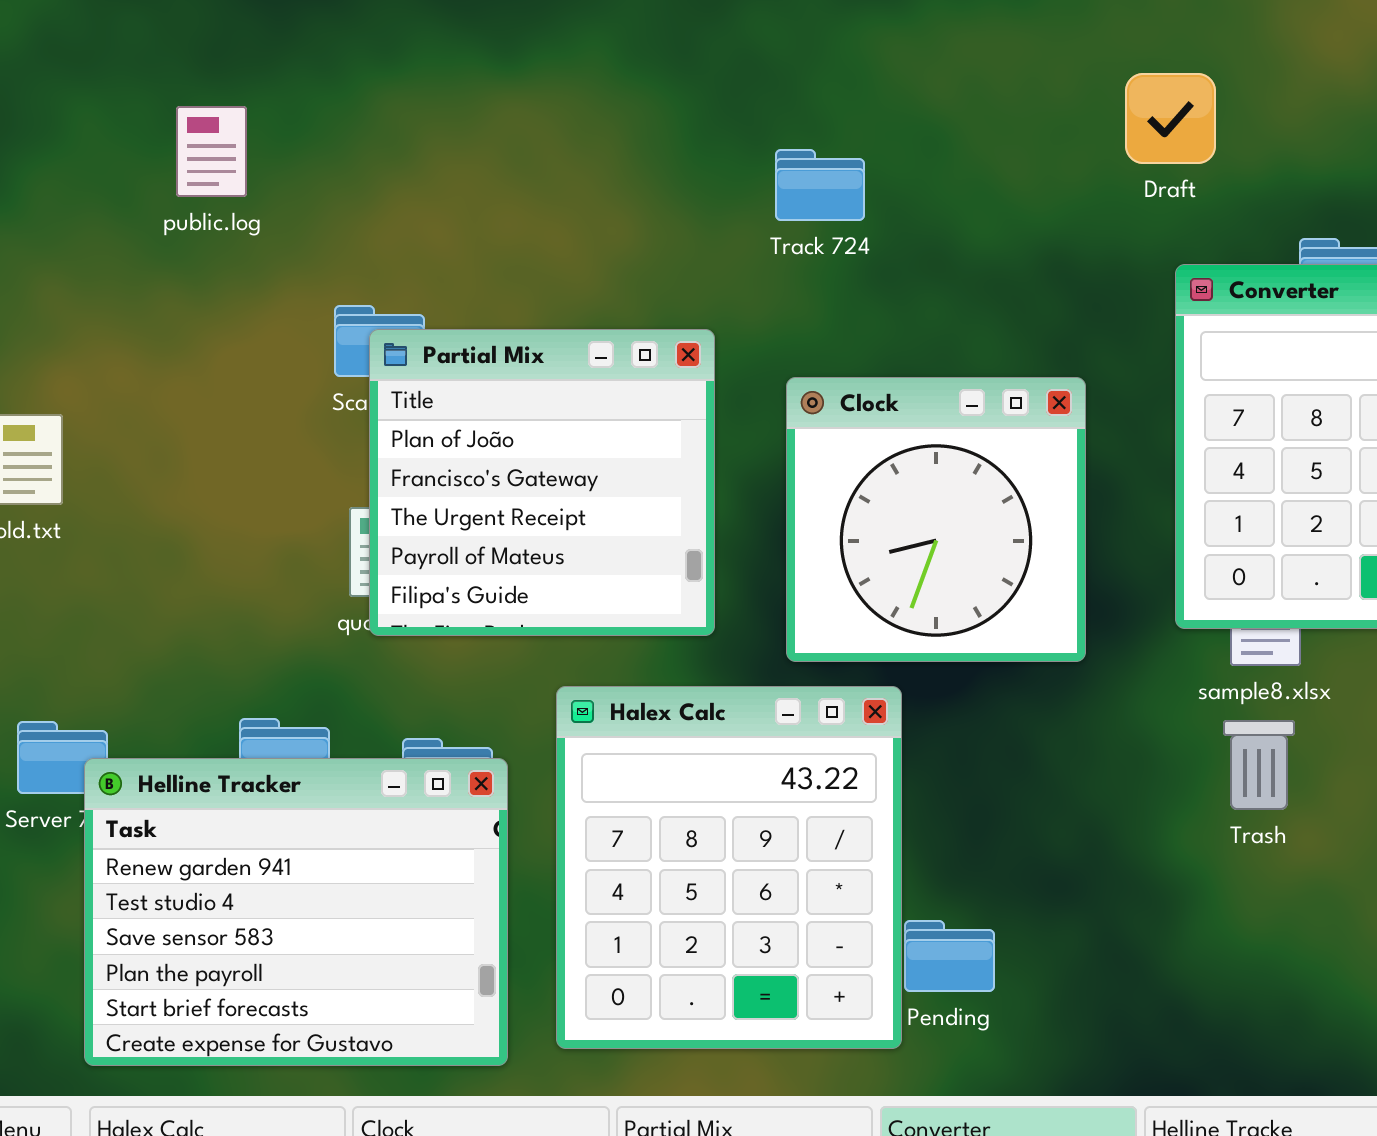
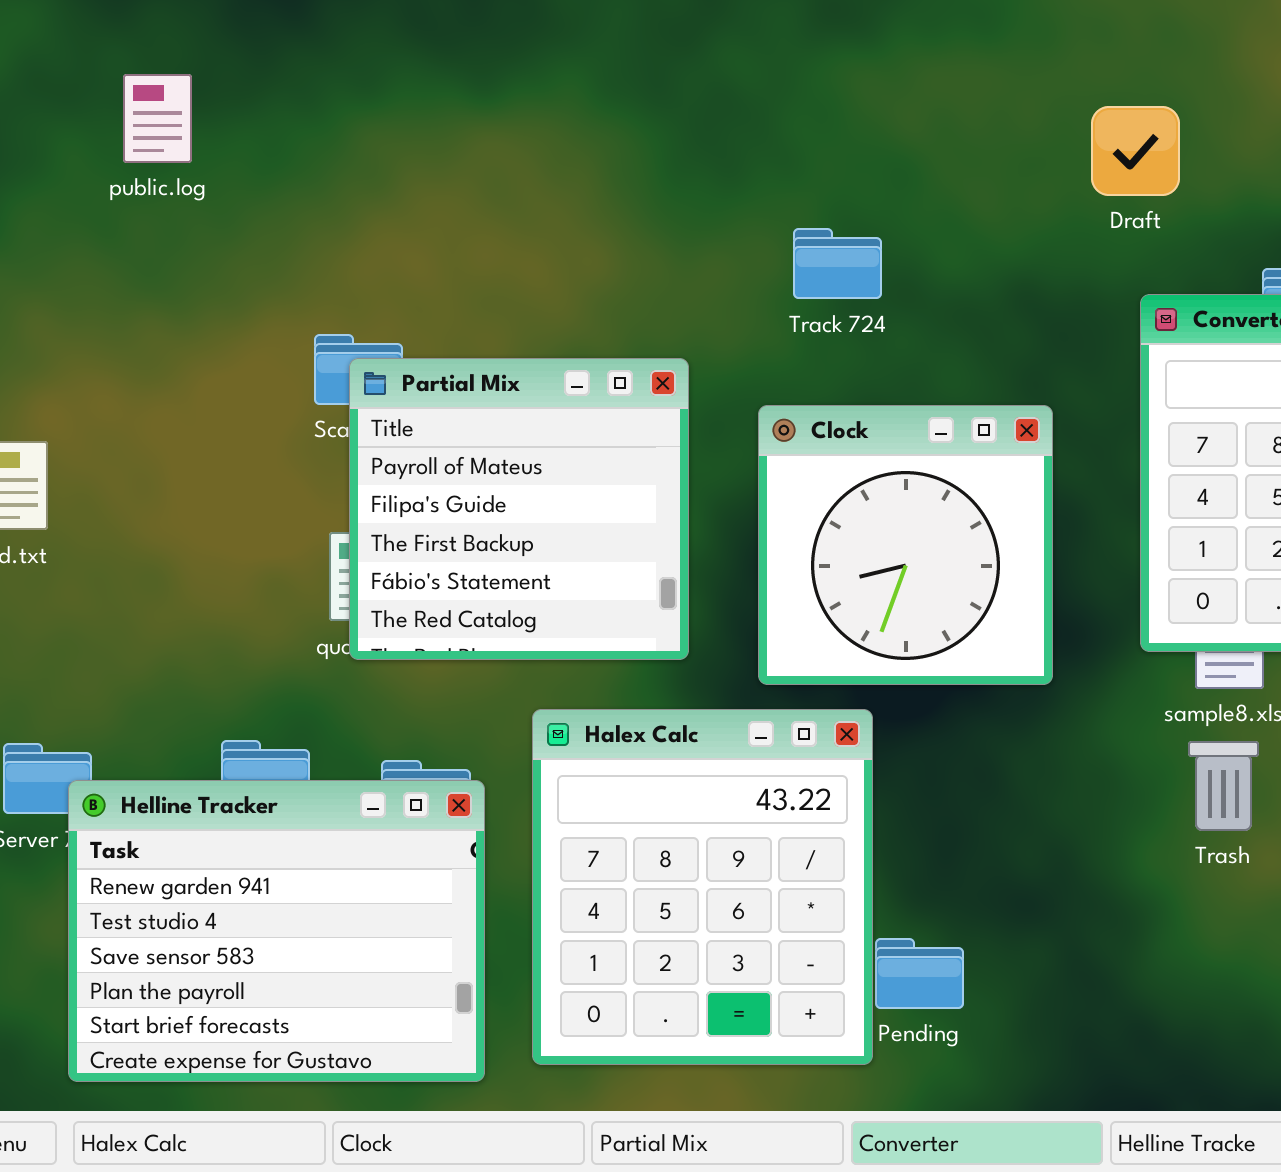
public.log: [176,106,247,197] -> [123,74,192,163], moved
Track 724: [775,149,865,221] -> [793,228,882,299], moved
Partial Mix: [369,329,715,636] -> [349,358,689,660], scrolled down 3 rows

